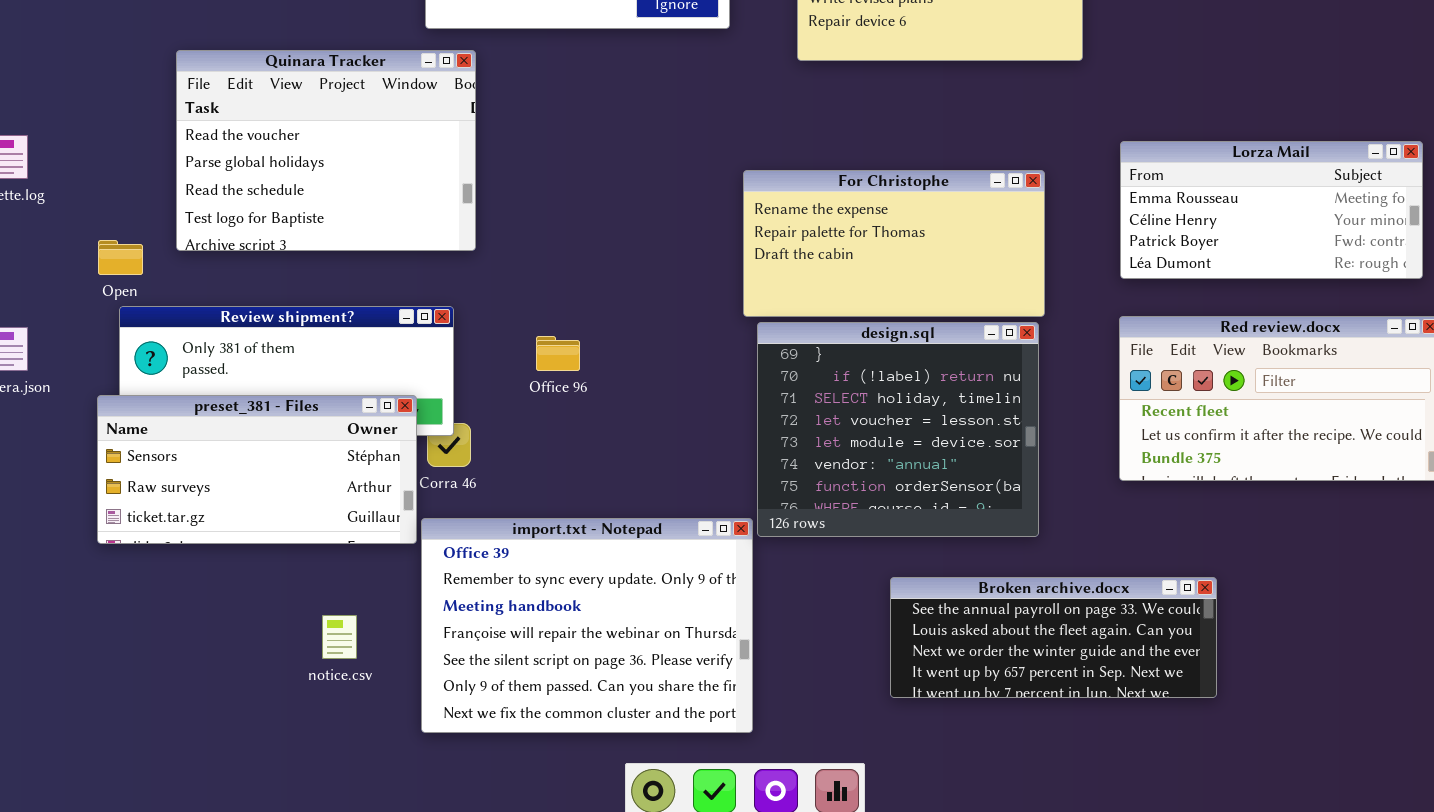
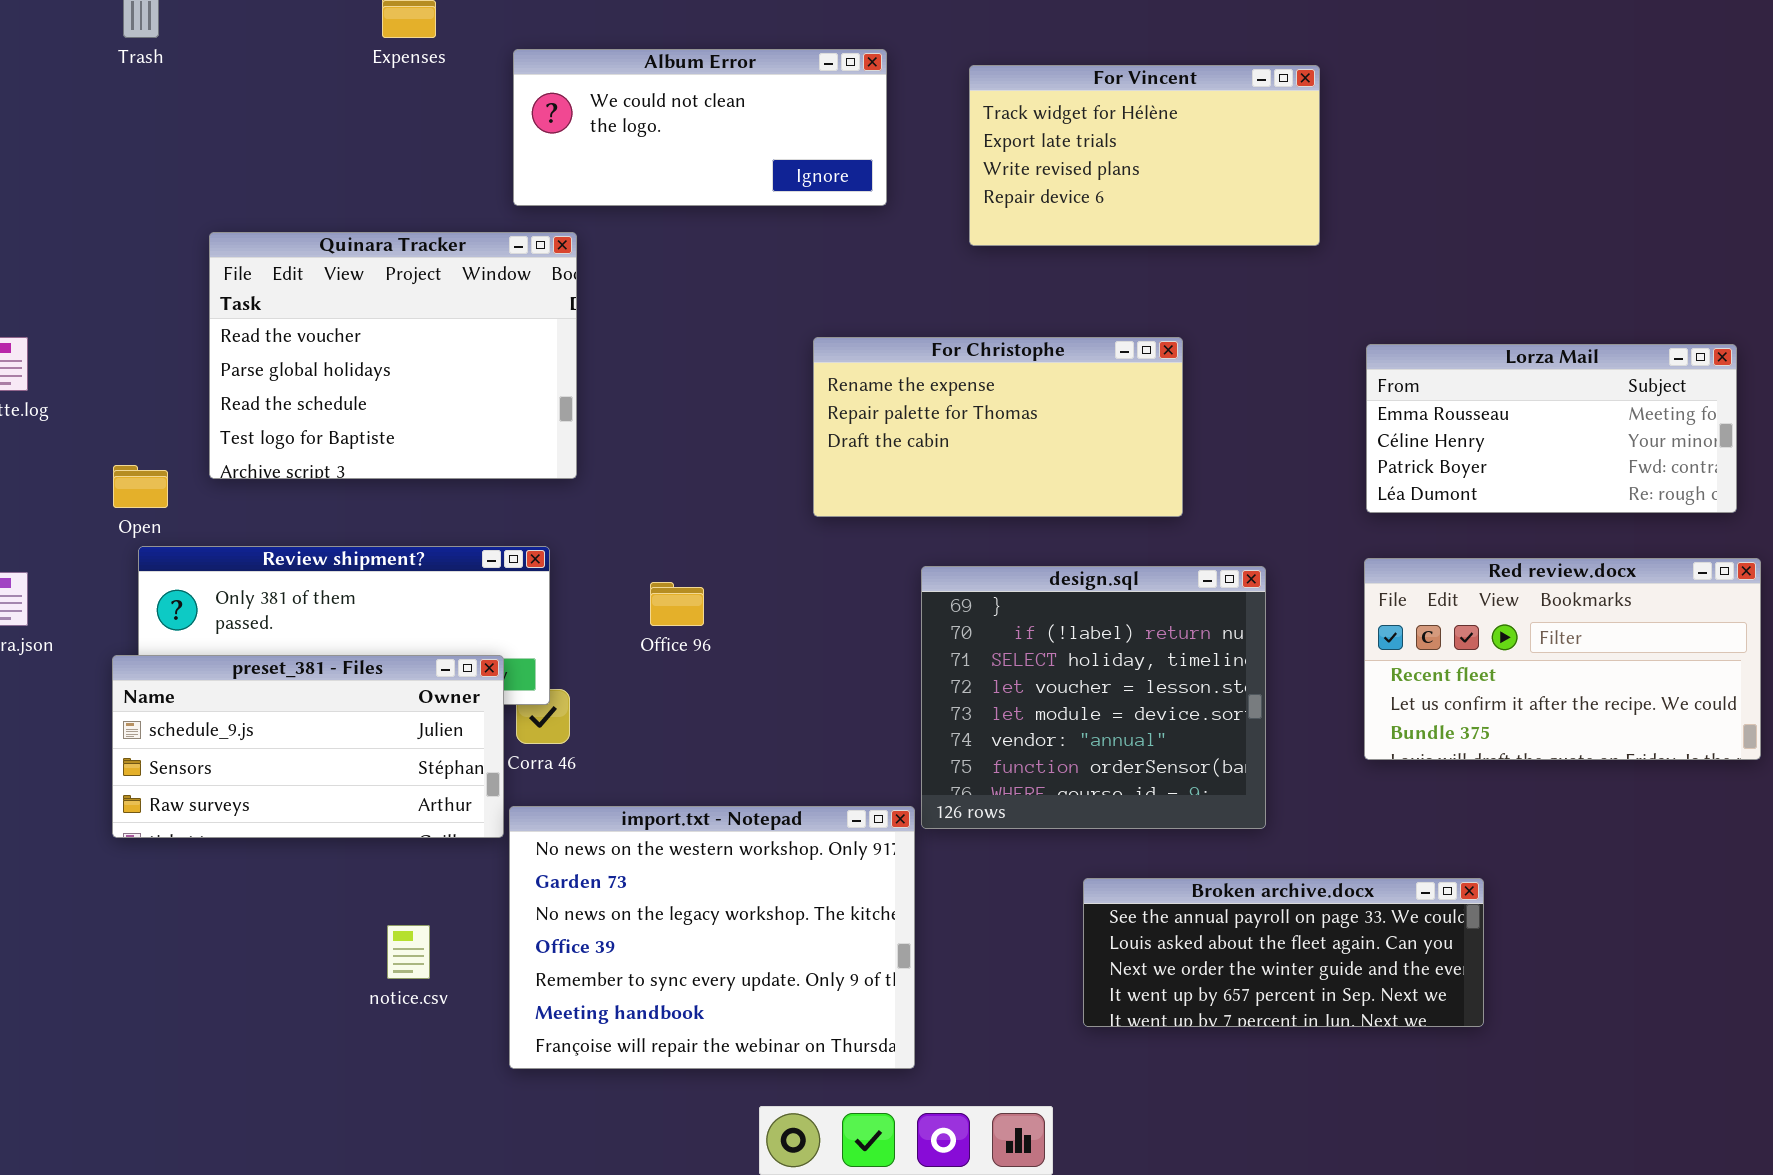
For Christophe: [743,170,1045,317] -> [813,337,1183,517], moved
preset_381 - Files: [97,395,417,544] -> [112,655,504,838], scrolled up 1 row
import.txt - Notepad: [421,518,753,733] -> [509,806,915,1069], scrolled up 3 rows

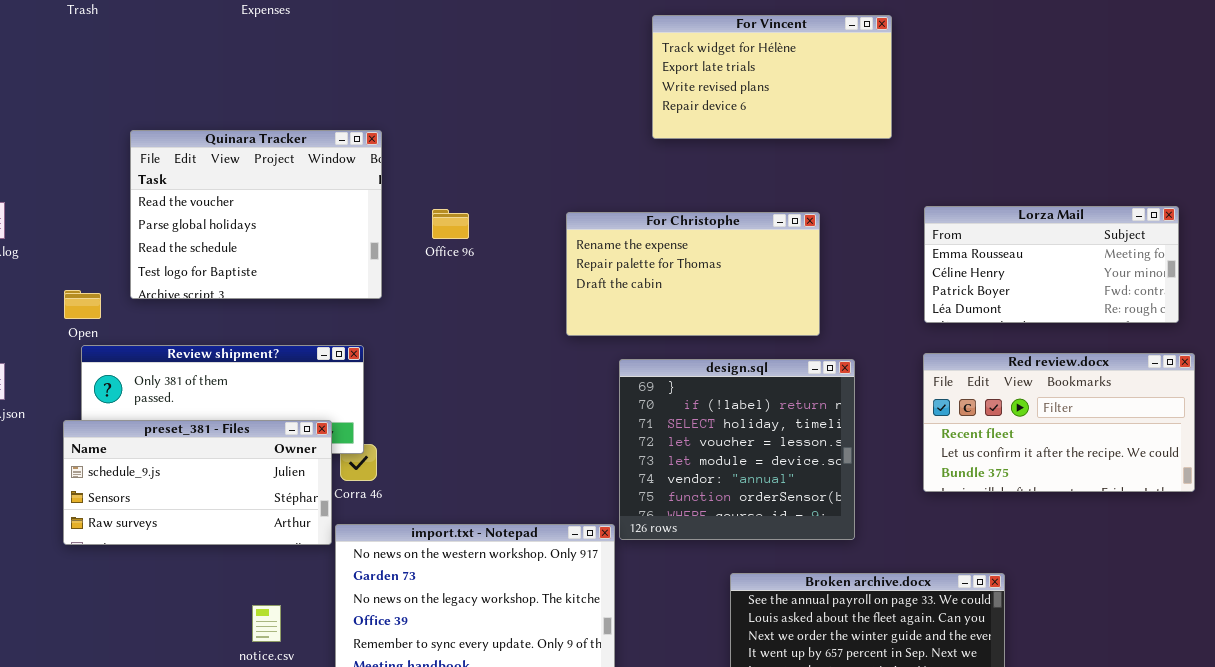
Album Error: [513,49,887,206] -> none, closed
For Christophe: [813,337,1183,517] -> [566,212,820,336], moved
Office 96: [650,582,704,626] -> [432,209,469,239], moved

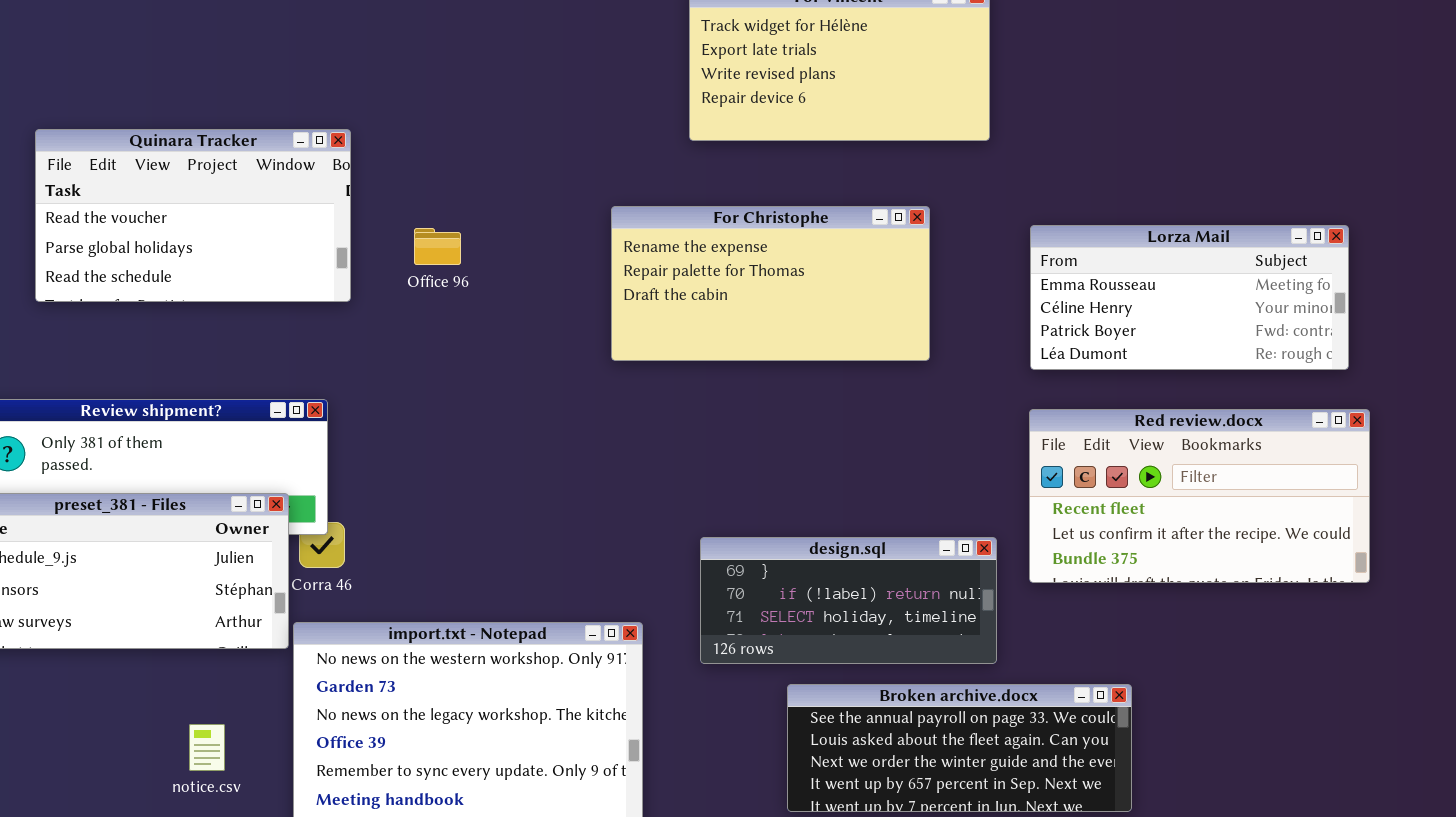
Quinara Tracker: [130,130,382,299] -> [35,129,351,302], resized
For Christophe: [566,212,820,336] -> [611,206,930,361], moved
design.sql: [619,359,855,540] -> [700,537,997,664], moved, resized

